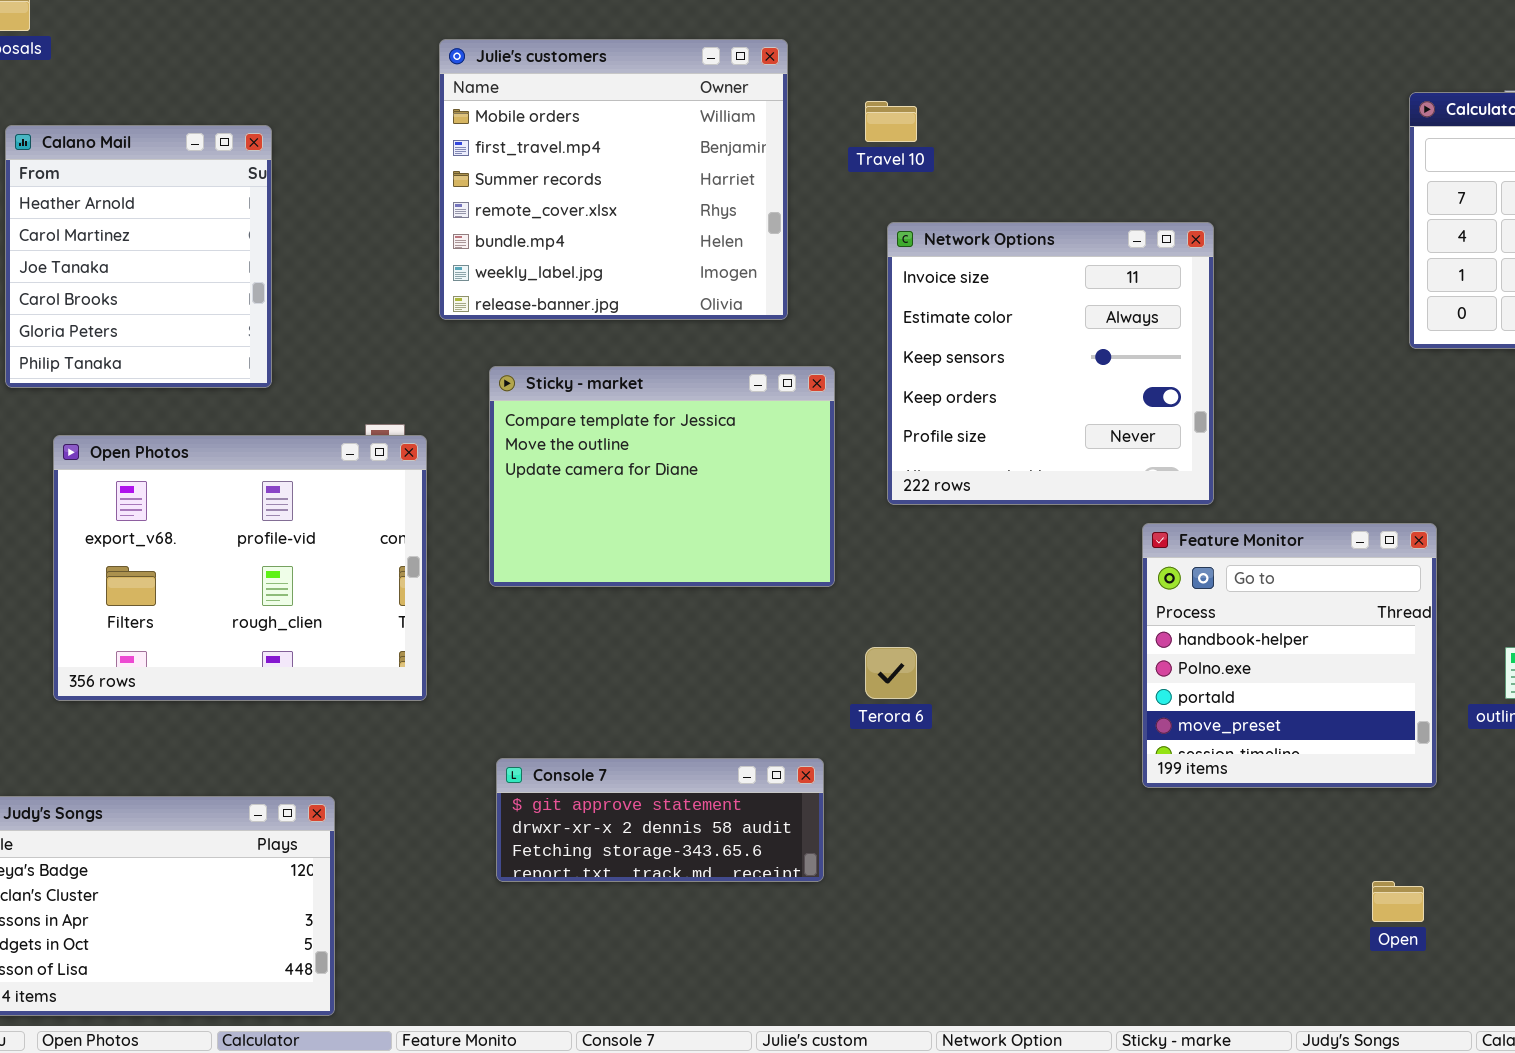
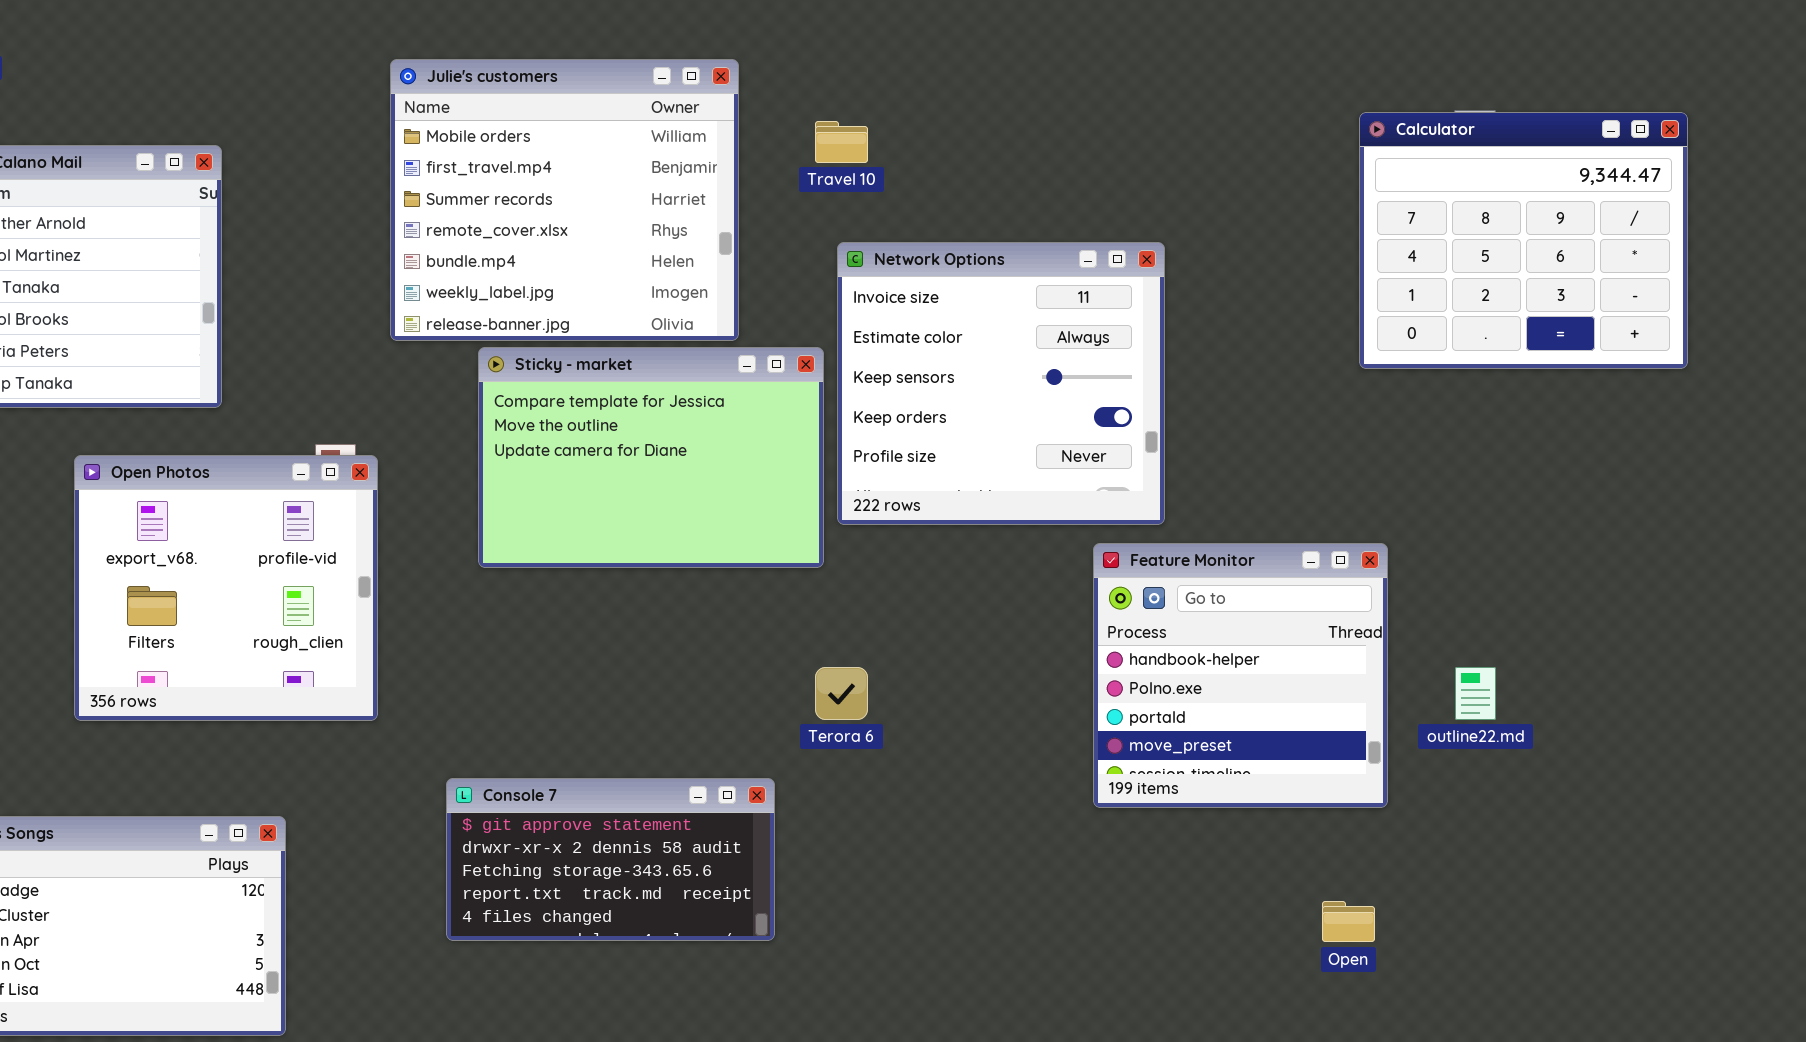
Sticky - market: [489,366,835,587] -> [478,347,824,568], moved
Open Photos: [53,435,427,701] -> [74,455,378,721], resized
Console 7: [496,758,824,882] -> [446,778,775,941], resized

